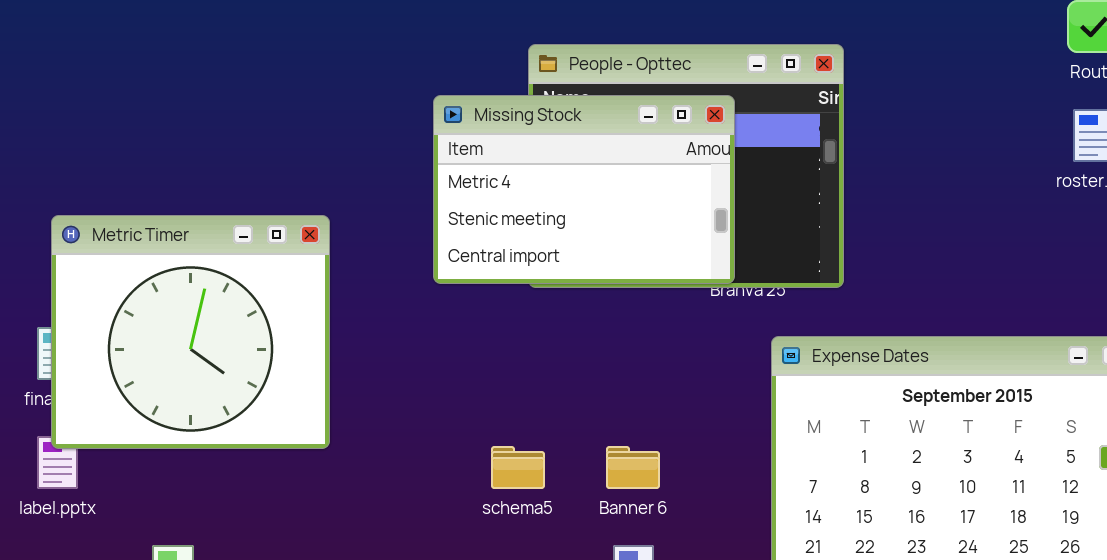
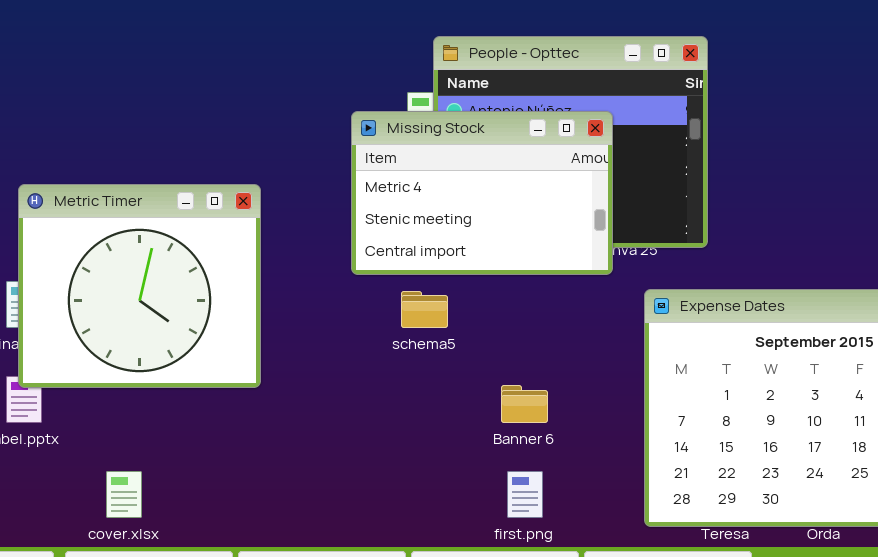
Missing Stock: [433,95,735,284] -> [351,111,613,275], moved
schema5: [491,446,545,489] -> [401,291,448,328], moved

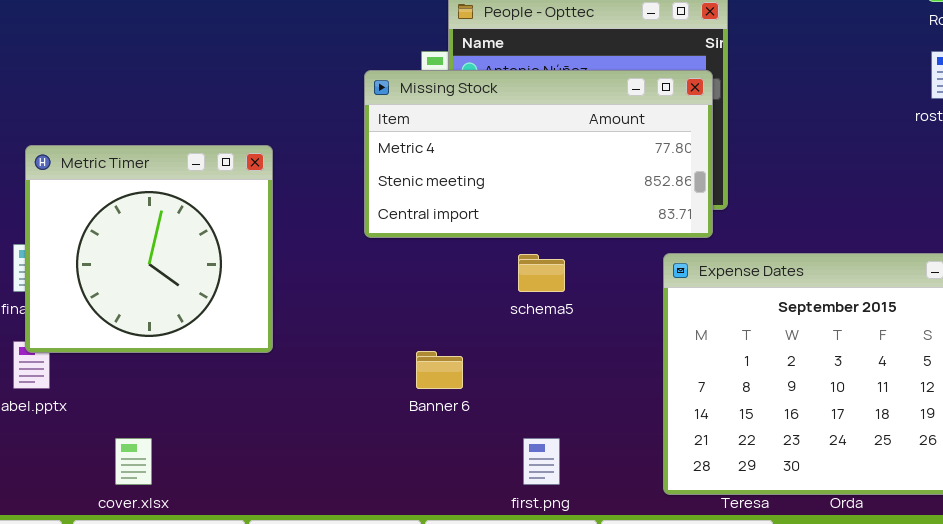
Missing Stock: [351,111,613,275] -> [364,70,713,238], resized
schema5: [401,291,448,328] -> [518,254,565,292], moved
Banner 6: [501,385,548,423] -> [416,351,463,389], moved

